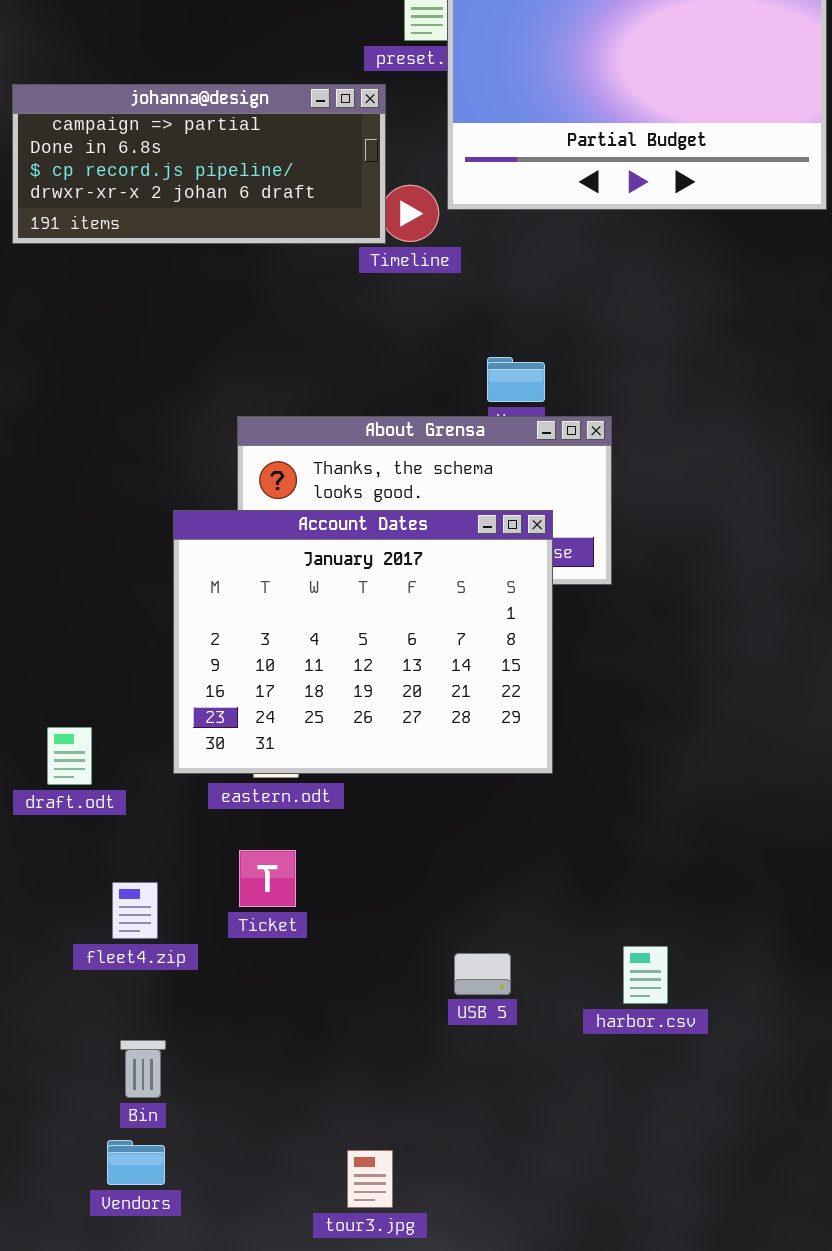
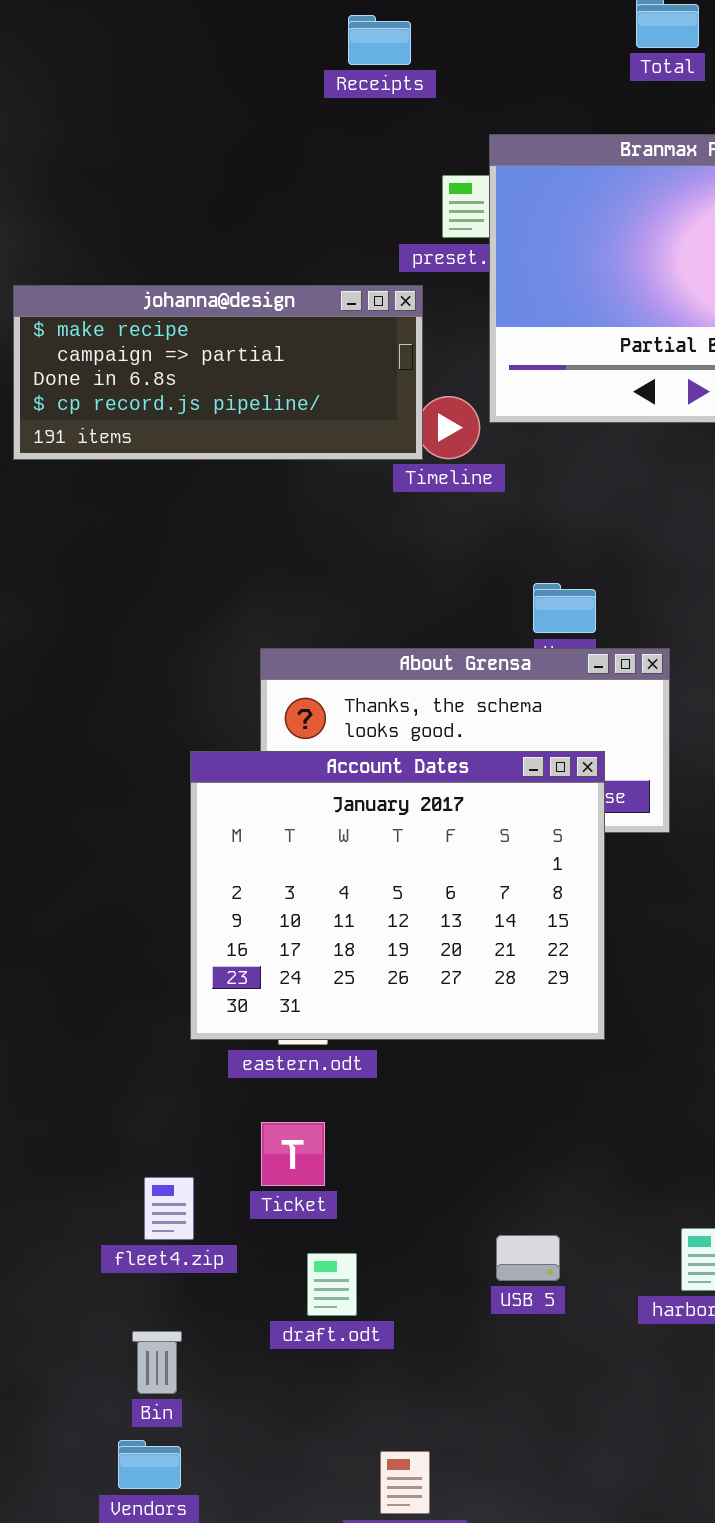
johanna@design: [12,84,386,244] -> [13,285,423,460], scrolled up 1 row
draft.odt: [47,727,92,785] -> [307,1253,357,1316], moved
fleet4.zip: [112,882,158,939] -> [144,1177,194,1240], moved

